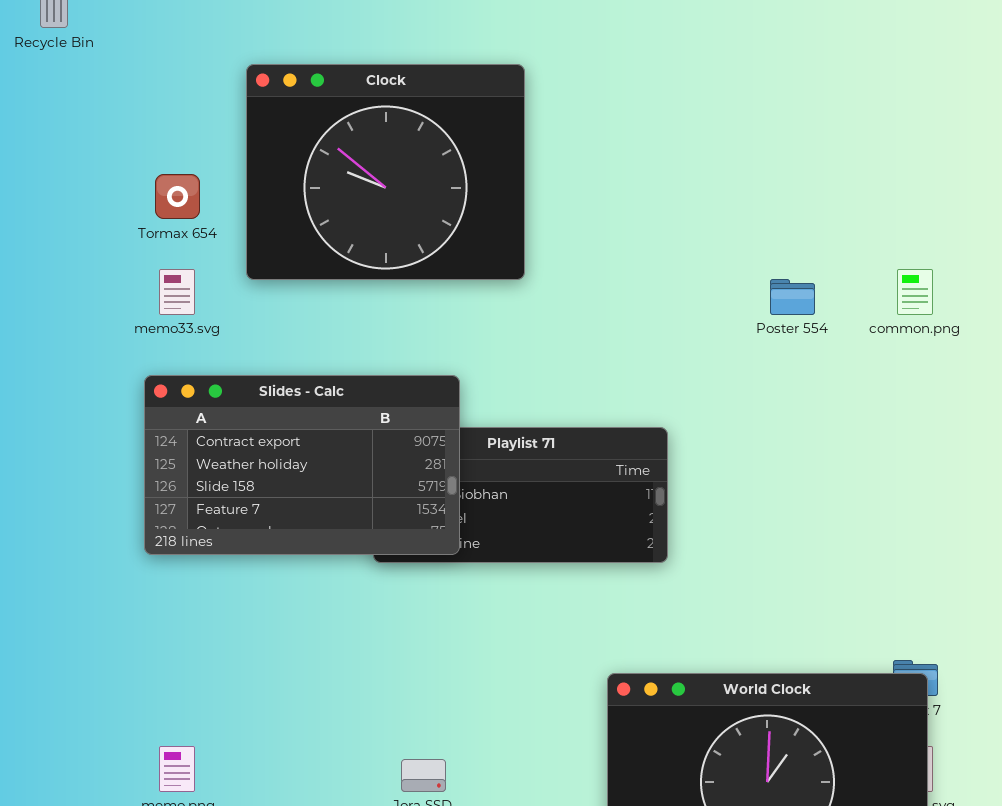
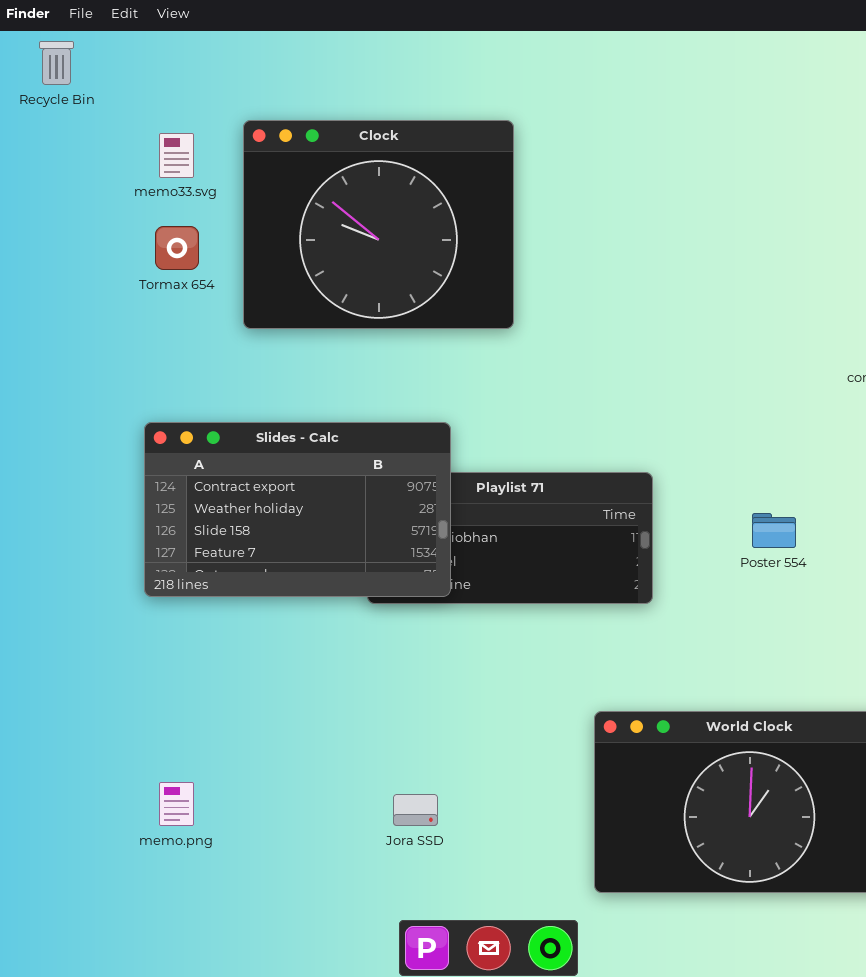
memo33.svg: [159,269,195,315] -> [159,133,194,178], moved
Poster 554: [770,279,815,315] -> [752,513,796,548], moved

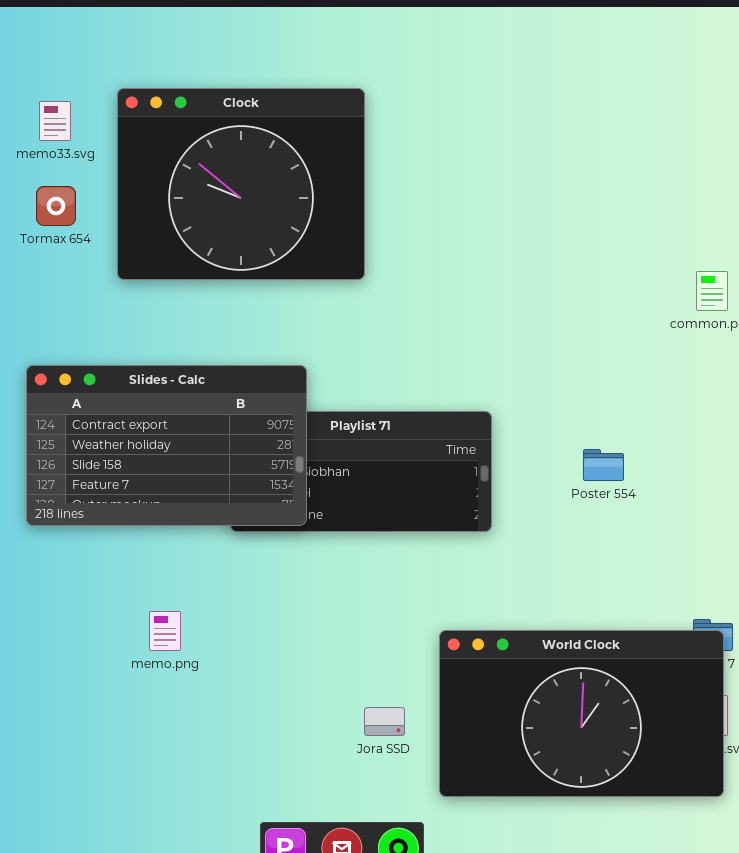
memo.png: [159,782,194,826] -> [149,611,181,651], moved
Jora SSD: [393,794,438,826] -> [364,707,405,736], moved

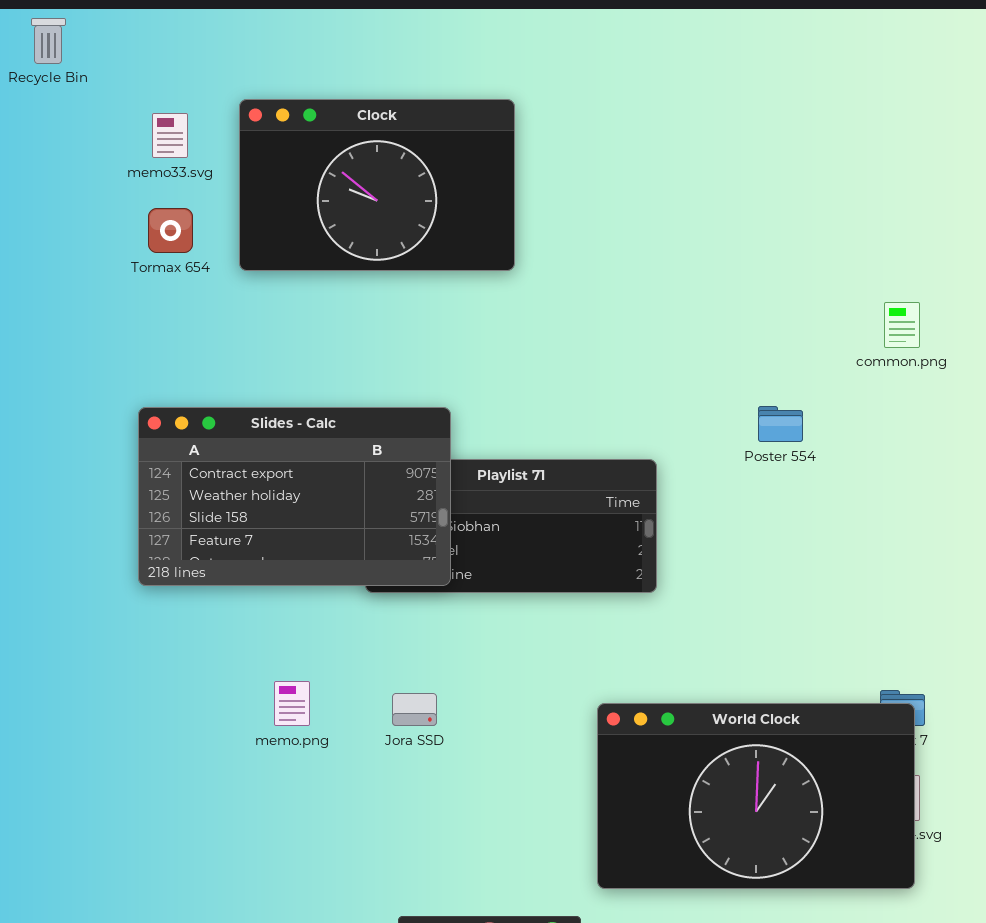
Clock: [117,88,365,280] -> [239,99,515,271], resized
Poster 554: [583,449,624,481] -> [758,406,803,442], moved
Jora SSD: [364,707,405,736] -> [392,693,437,726], moved

